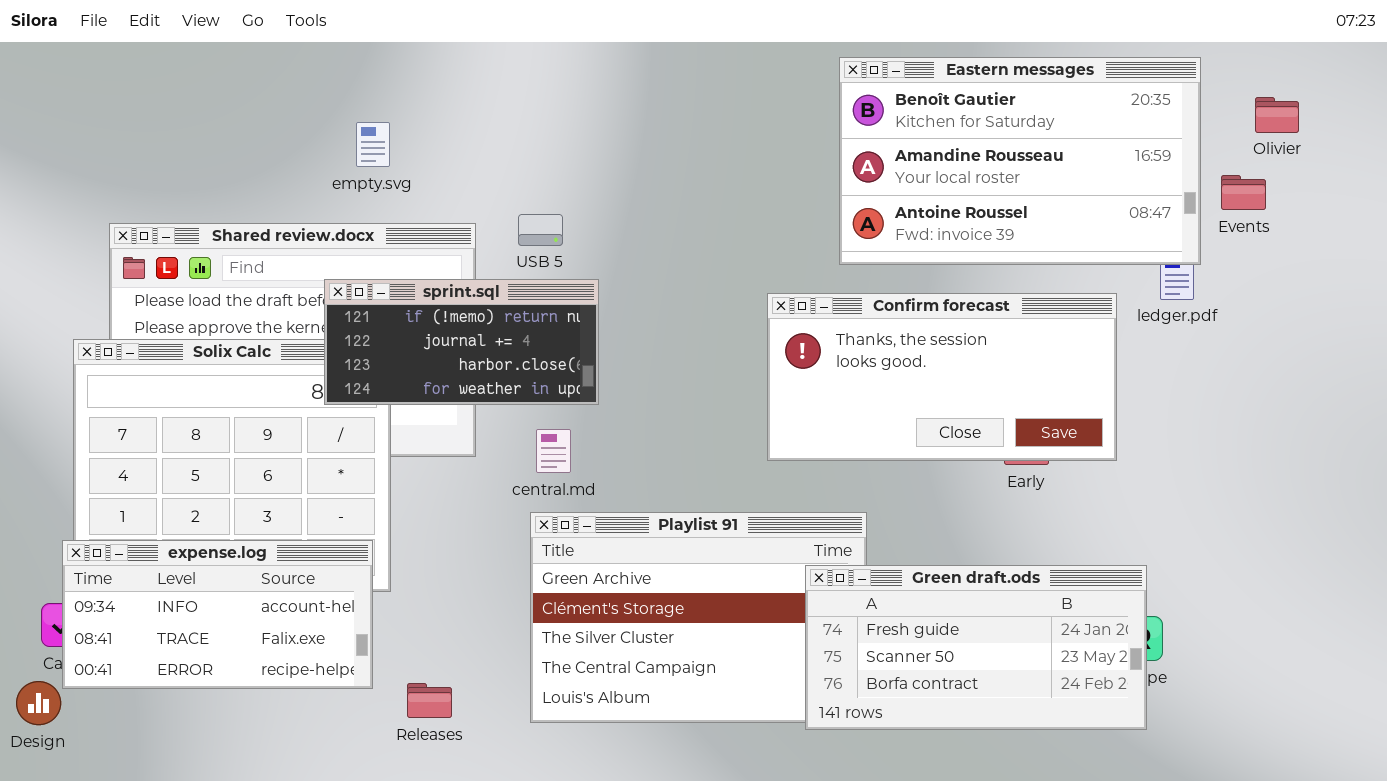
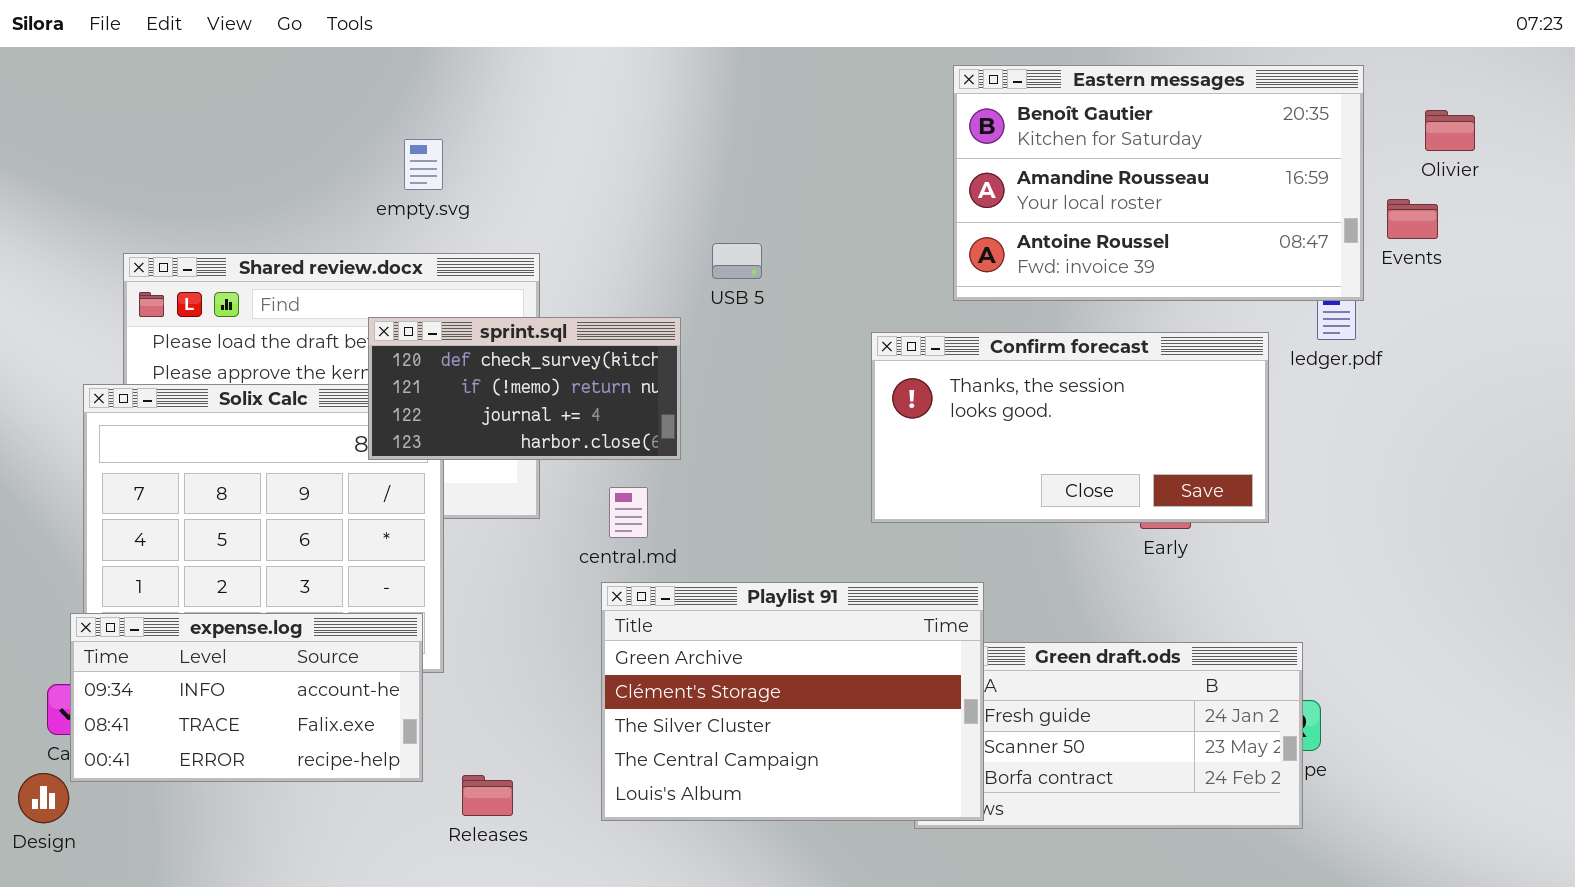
USB 5: [518,214,563,246] -> [712,243,762,279], moved
sprint.sql: [324,279,599,405] -> [368,317,681,460], scrolled up 1 row
Playlist 91: [530,512,867,723] -> [601,582,984,821], raised

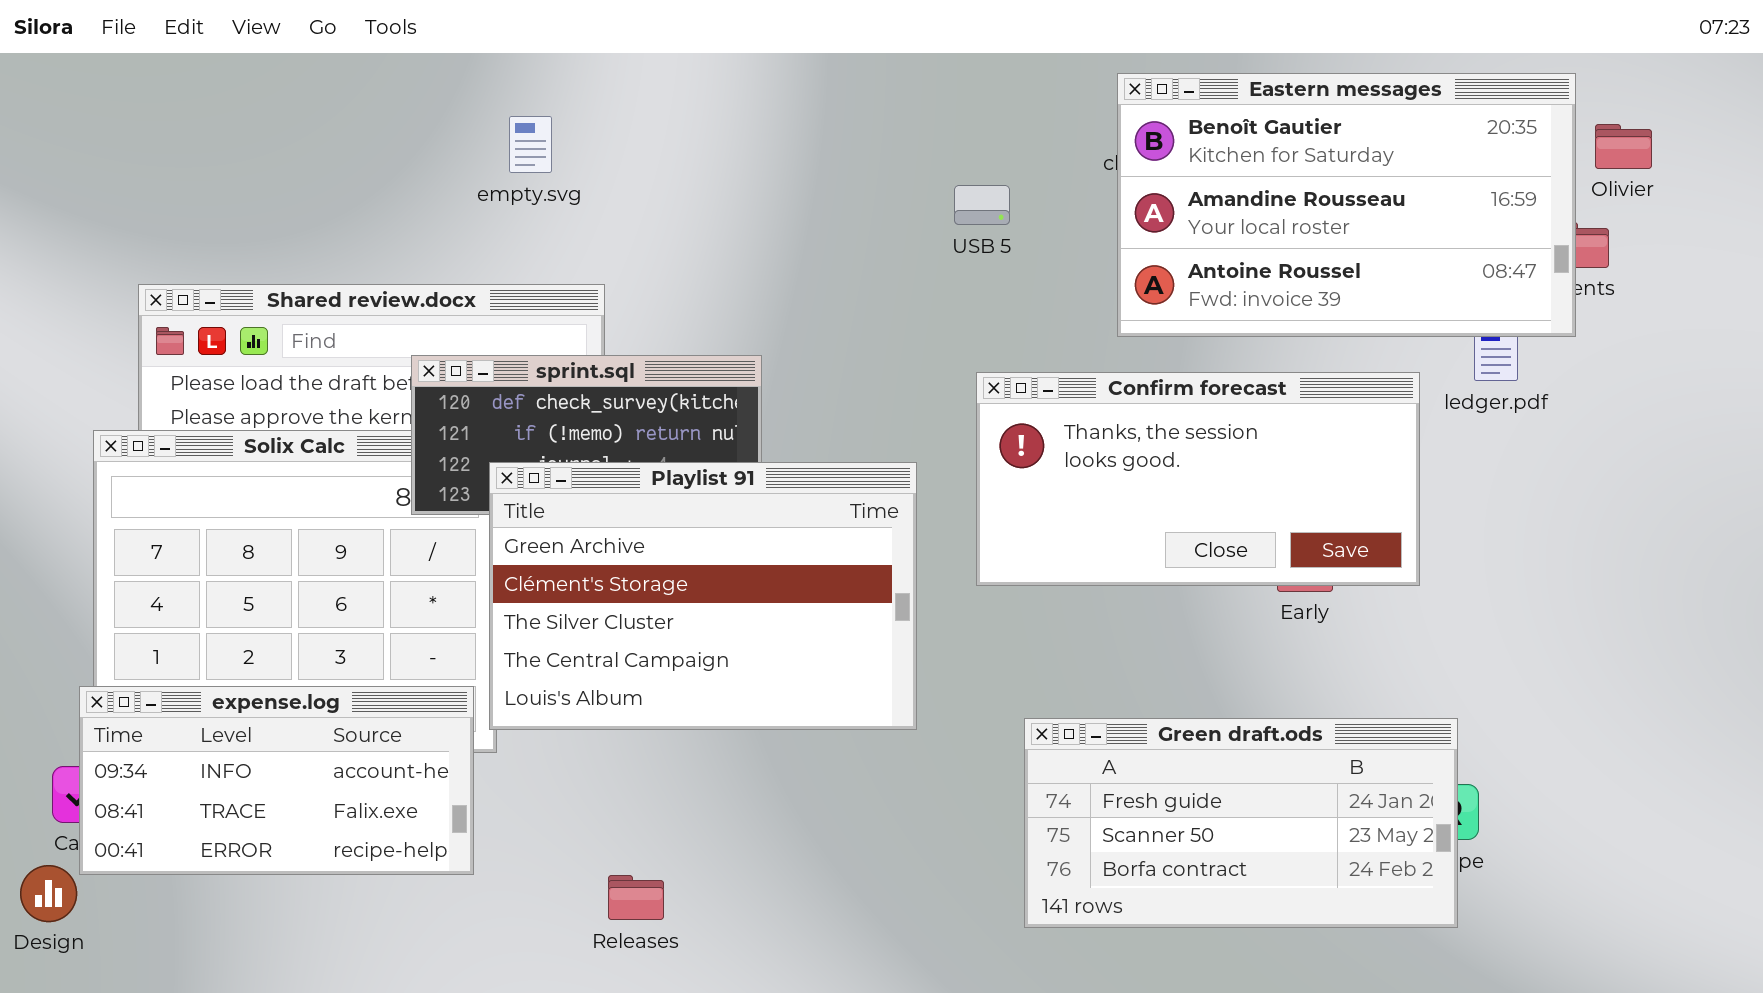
Eastern messages: [953,65,1364,301] -> [1117,73,1576,337], moved
empty.svg: [404,139,443,190] -> [509,116,552,173], moved
USB 5: [712,243,762,279] -> [954,185,1010,225], moved
Playlist 91: [601,582,984,821] -> [489,462,917,730], moved
Releases: [462,775,513,816] -> [608,875,664,920], moved

